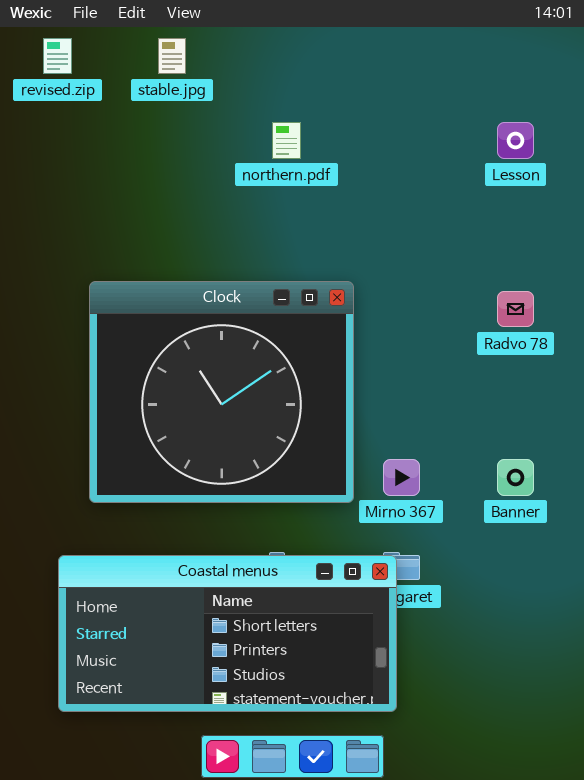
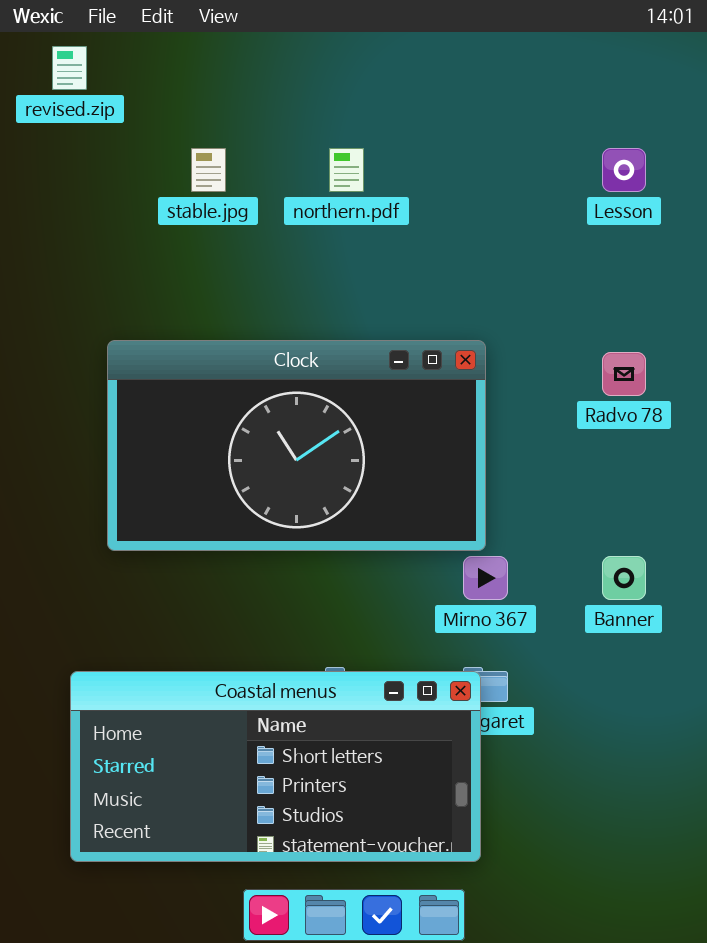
stable.jpg: [158,38,186,74] -> [191,148,226,192], moved
Clock: [89,281,354,503] -> [107,340,486,551], resized

